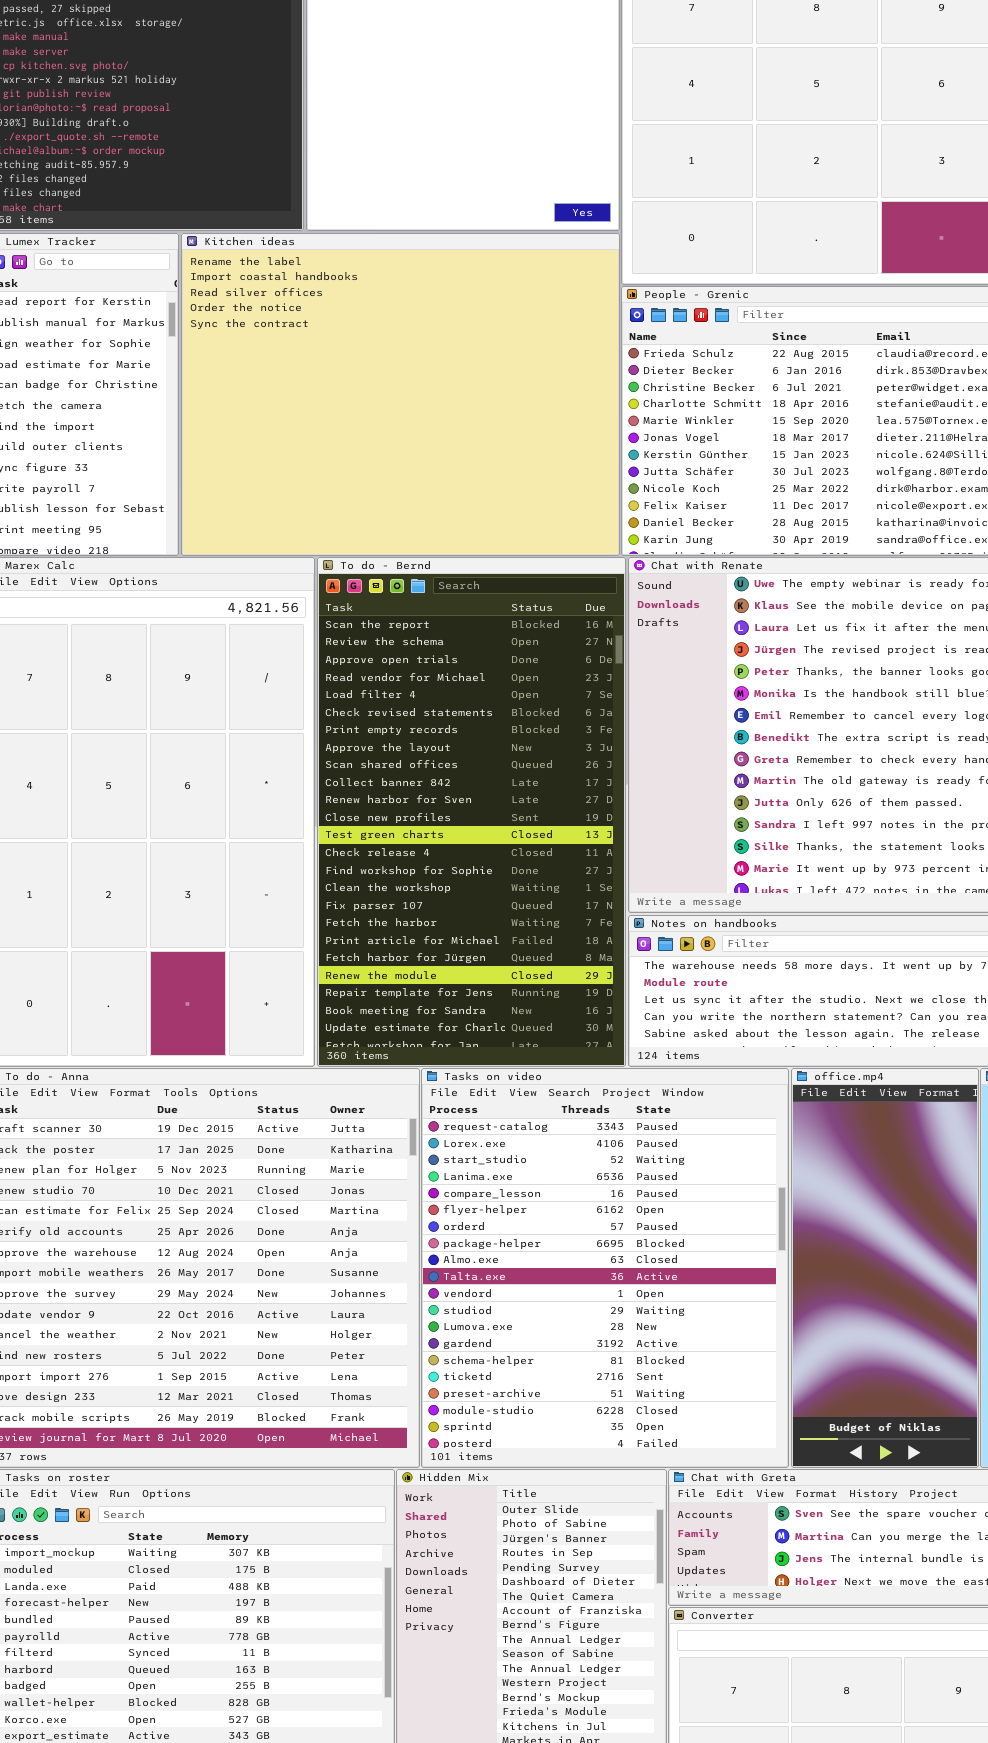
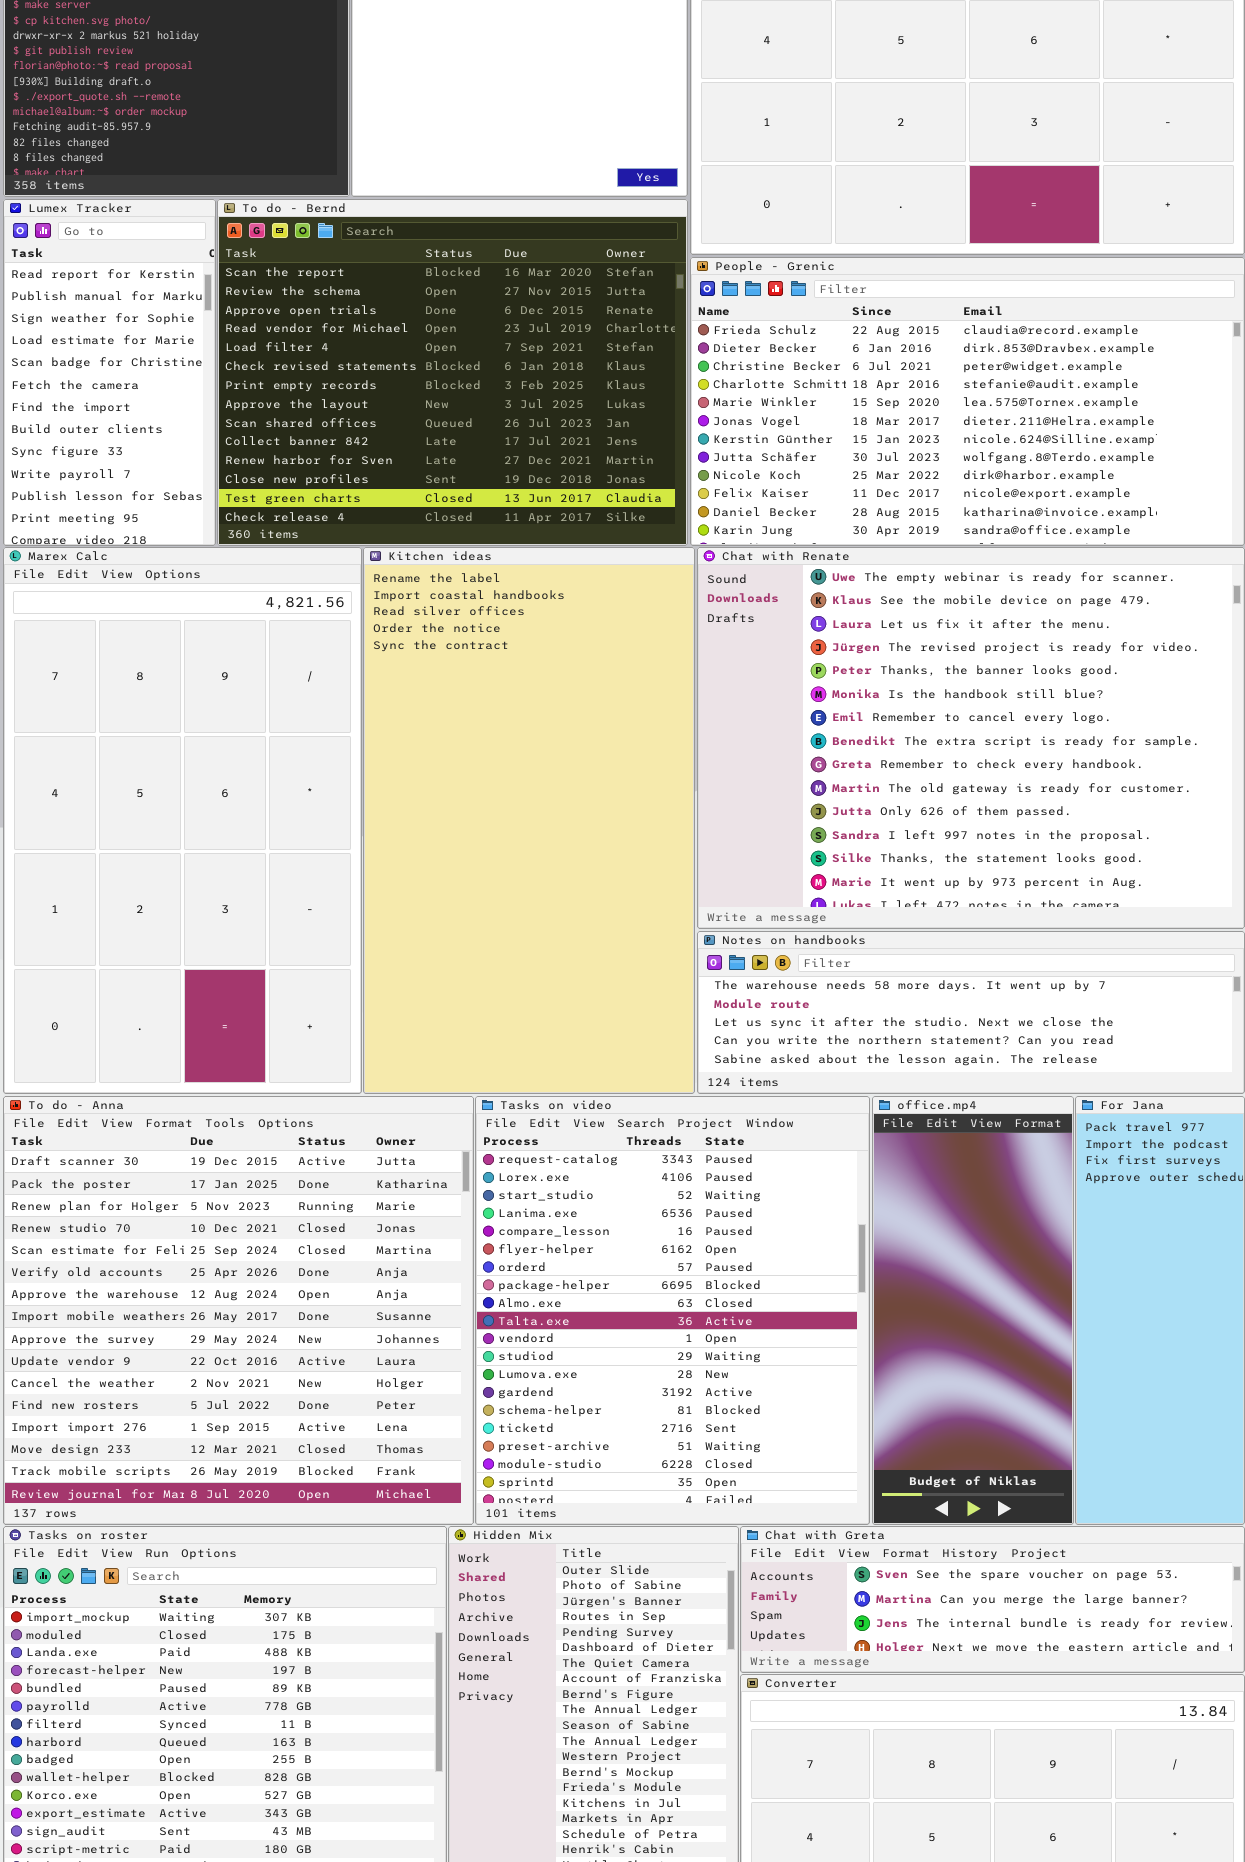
Kitchen ideas: [181,233,620,556] -> [363,547,695,1094], moved, resized
To do - Bernd: [317,557,626,1067] -> [217,199,688,546], moved, resized

